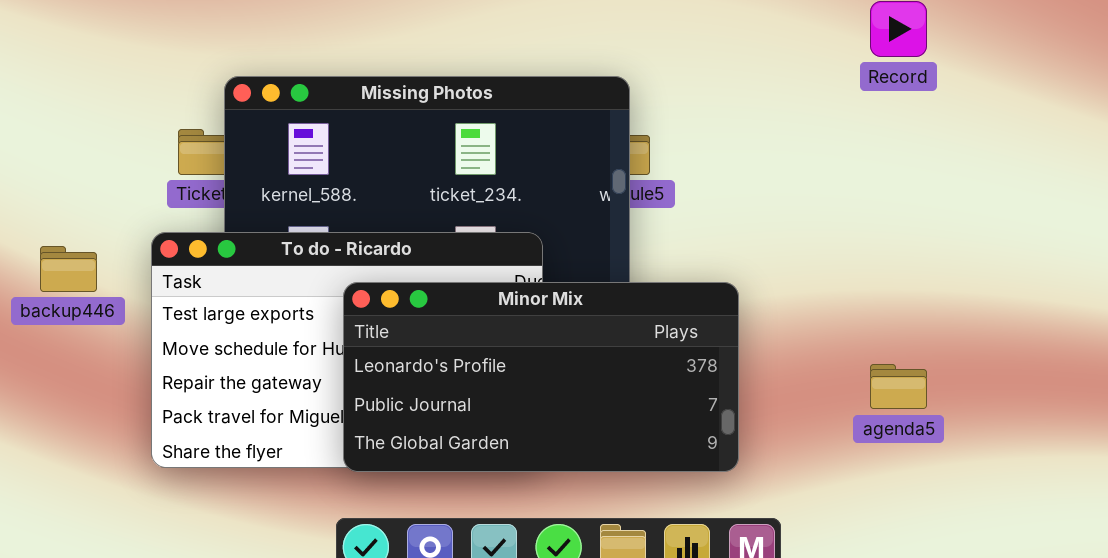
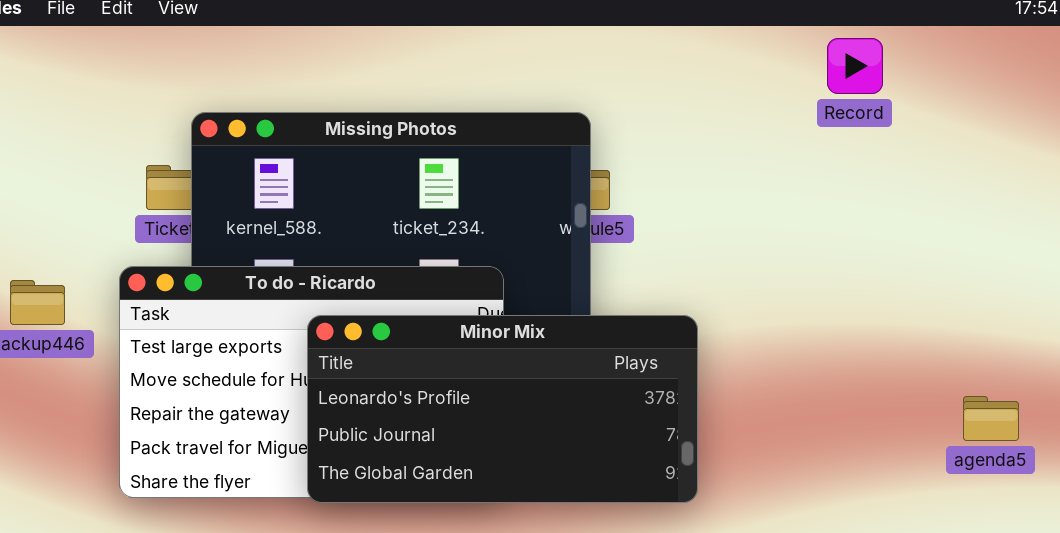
agenda5: [870,364,927,409] -> [963,396,1019,441], moved

